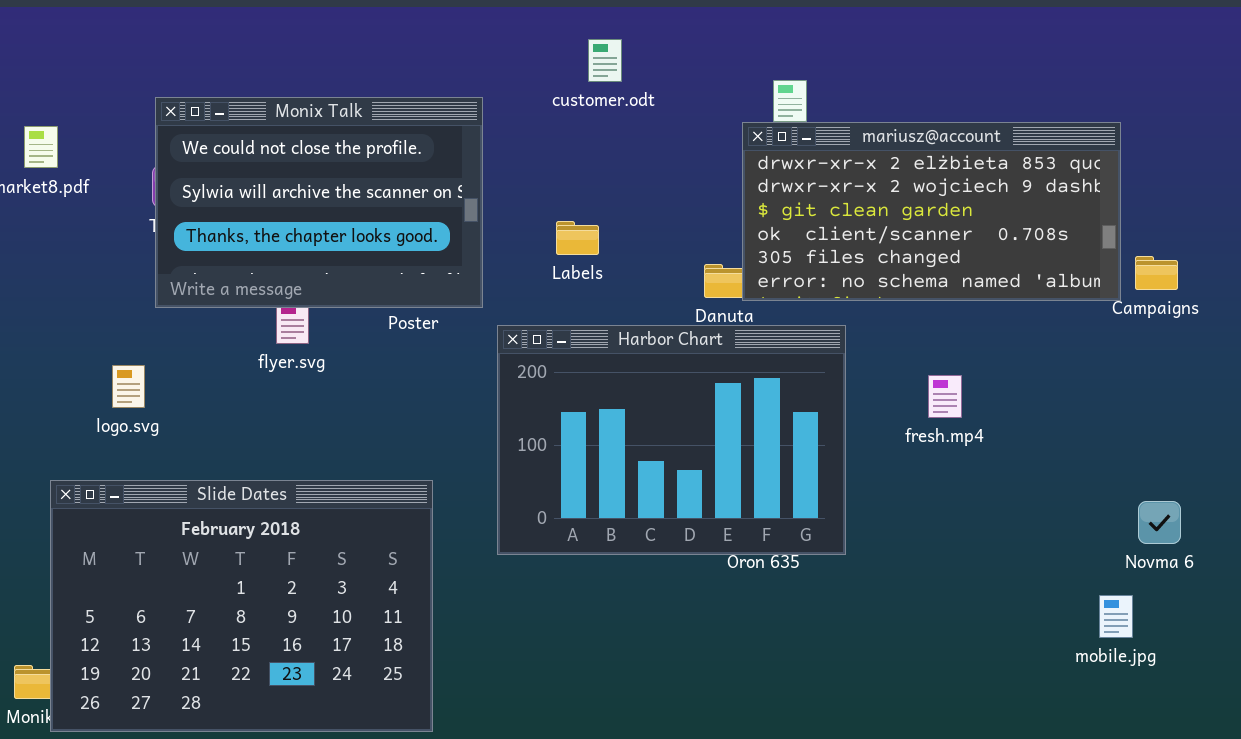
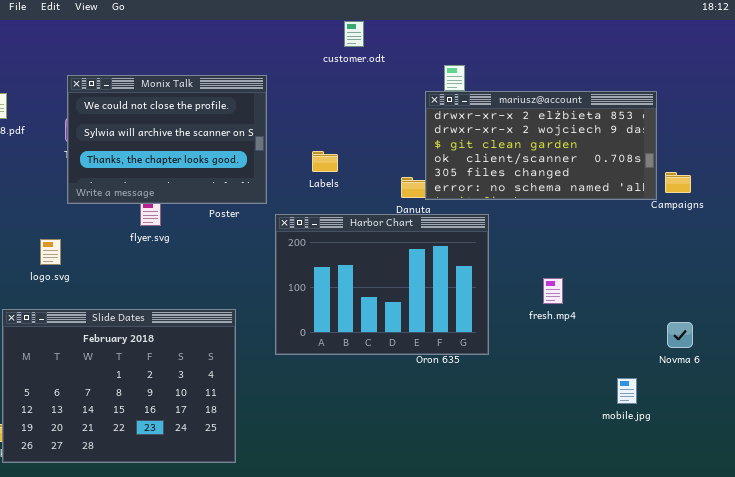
customer.odt: [588,39,622,82] -> [344,21,364,47], moved
fresh.mp4: [928,375,962,418] -> [543,278,563,304], moved
mobile.jpg: [1099,595,1133,638] -> [617,378,637,404], moved

